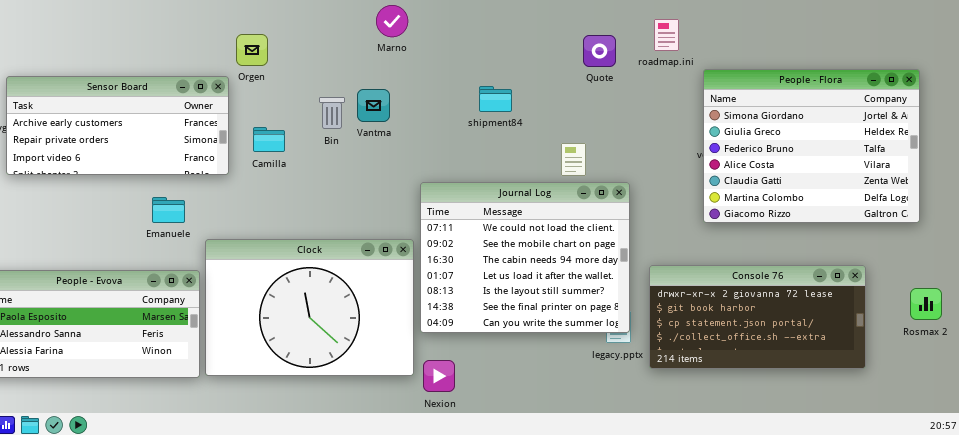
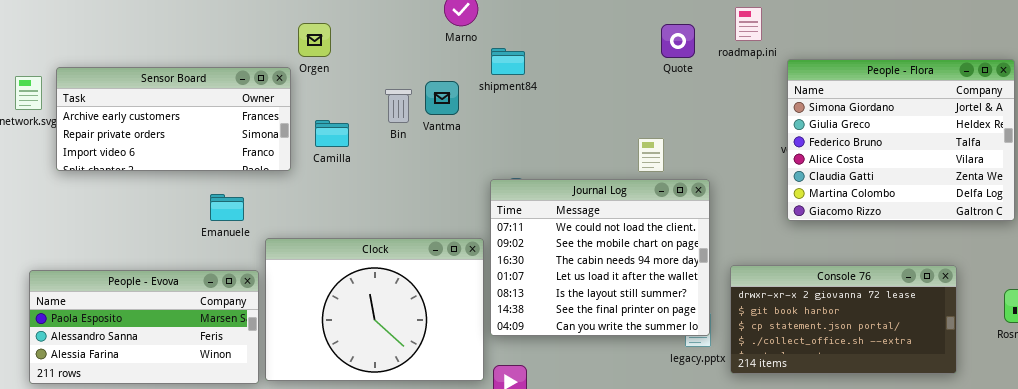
shipment84: [479,86,512,112] -> [491,48,525,75], moved

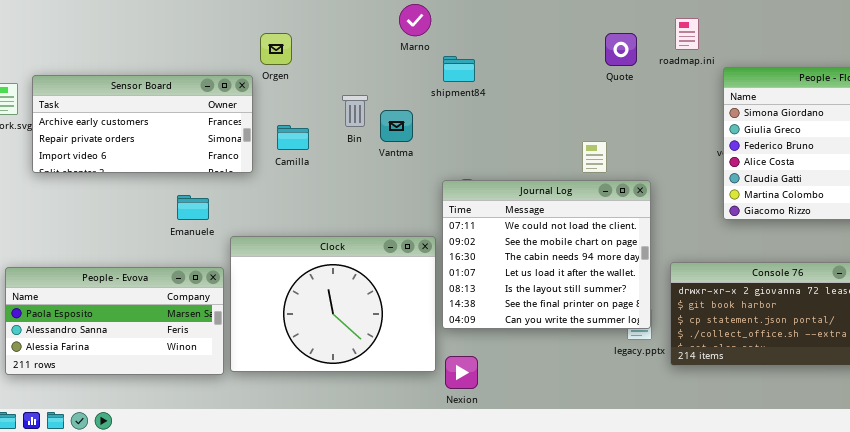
Vantma: [425,81,459,115] -> [380,110,413,142], moved

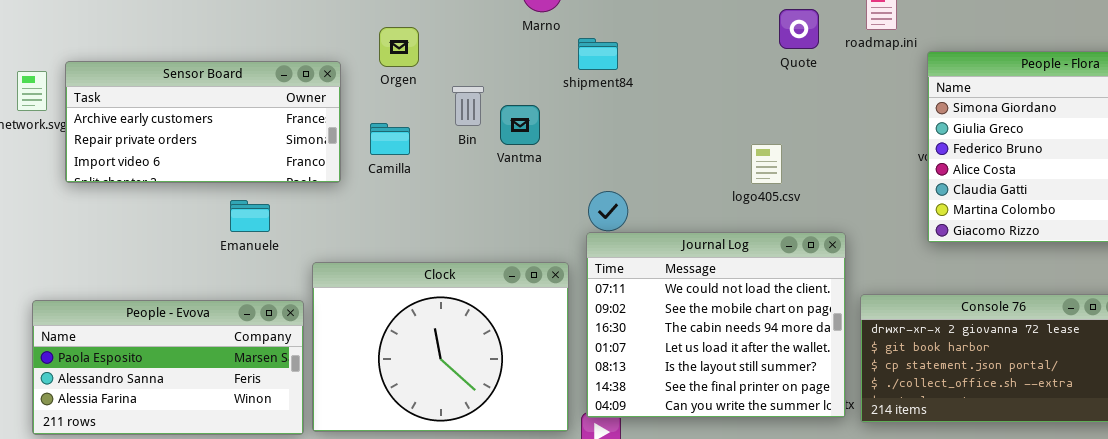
Orgen: [260,33,292,65] -> [379,27,419,67], moved
Journal Log: [442,180,651,329] -> [586,232,846,418], moved
Emanuele: [177,195,209,220] -> [230,200,270,232], moved

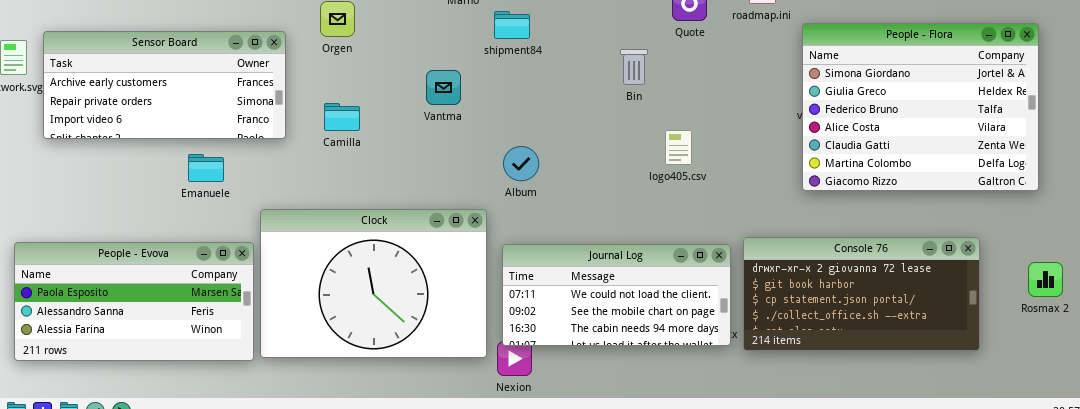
Bin: [452,86,484,126] -> [620,49,648,85], moved
Camilla: [370,123,410,155] -> [324,103,360,131], moved
logo405.csv: [751,144,782,184] -> [665,130,692,165], moved
Journal Log: [586,232,846,418] -> [502,244,731,346], resized

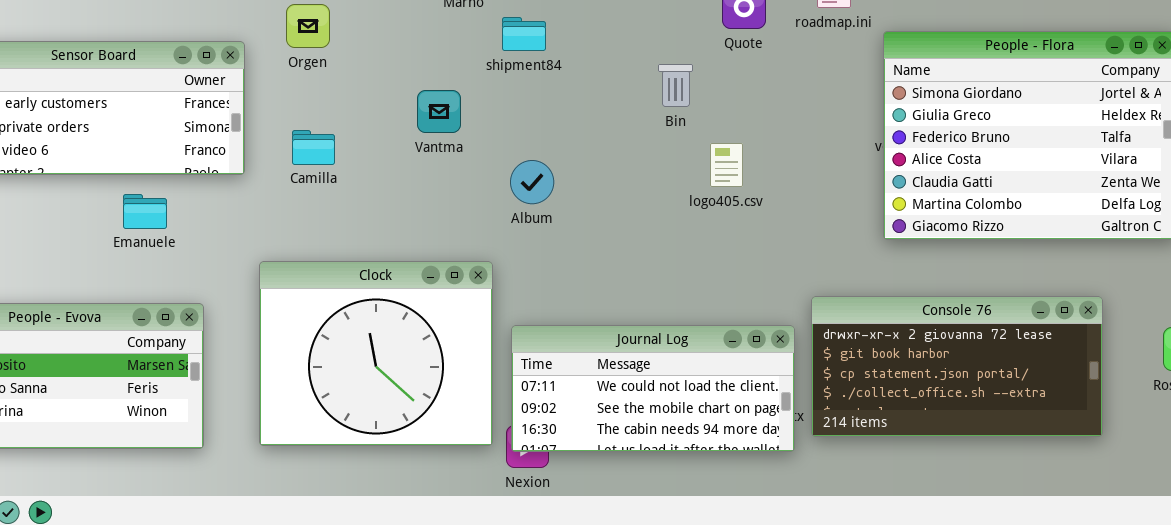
logo405.csv: [665,130,692,165] -> [710,143,743,187], moved
Album: [503,146,539,181] -> [510,160,554,204], moved
Clock: [260,209,487,358] -> [259,261,493,446], resized
Journal Log: [502,244,731,346] -> [511,325,795,452], moved

